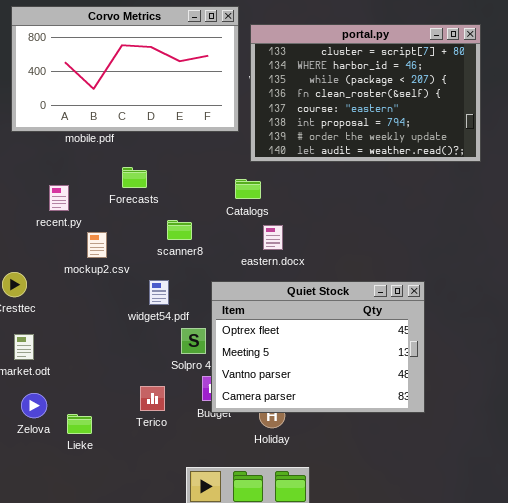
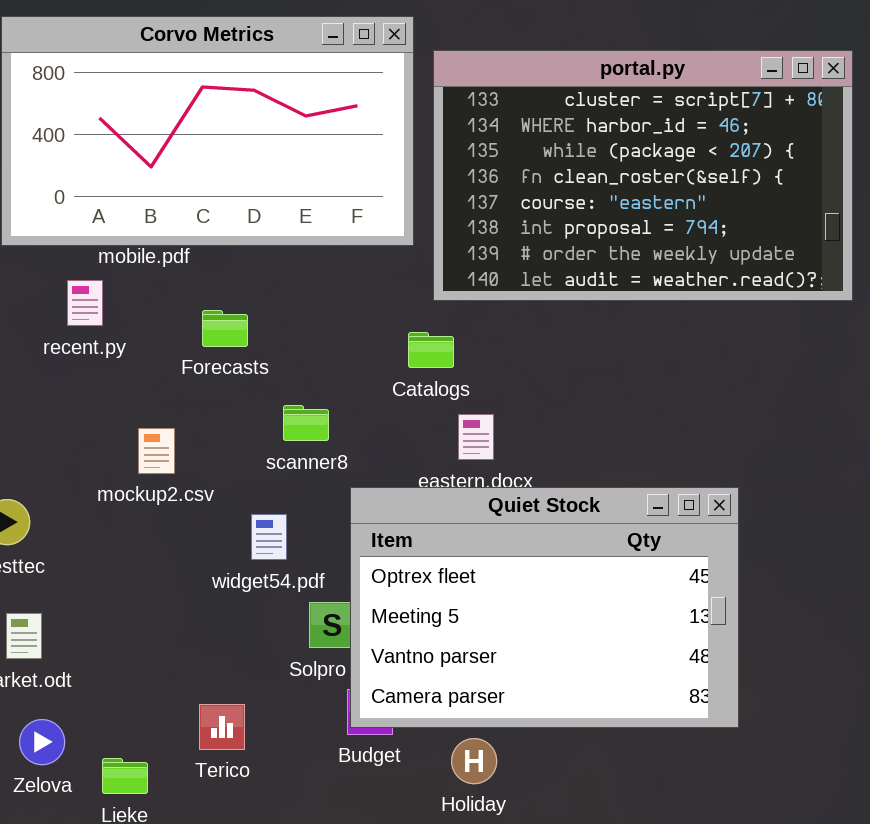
recent.py: [49,185,69,211] -> [67,280,103,326], moved
Quiet Stock: [211,281,425,413] -> [350,487,739,728], moved
Terico: [140,386,165,411] -> [199,704,245,750], moved

